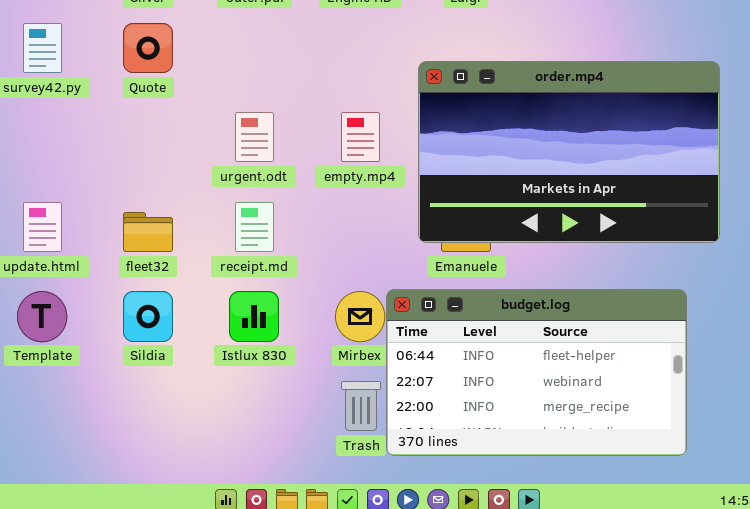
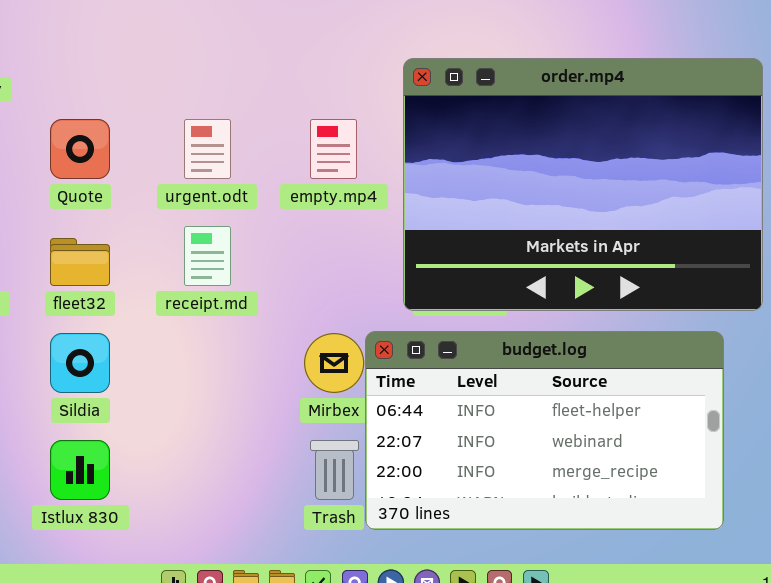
Quote: [123,23,173,73] -> [50,119,110,179], moved
order.mp4: [418,61,720,243] -> [403,58,763,311], resized
Istlux 830: [229,291,279,342] -> [50,440,110,500], moved

